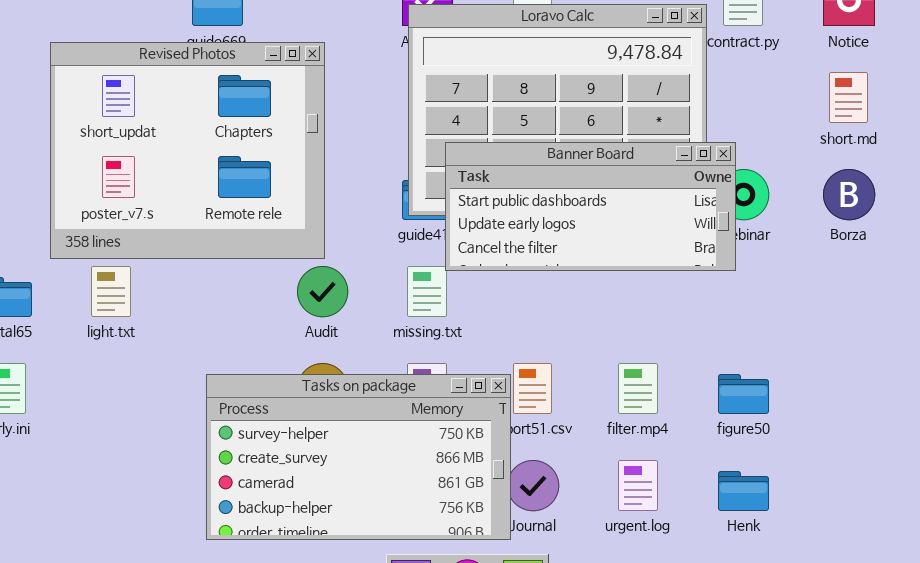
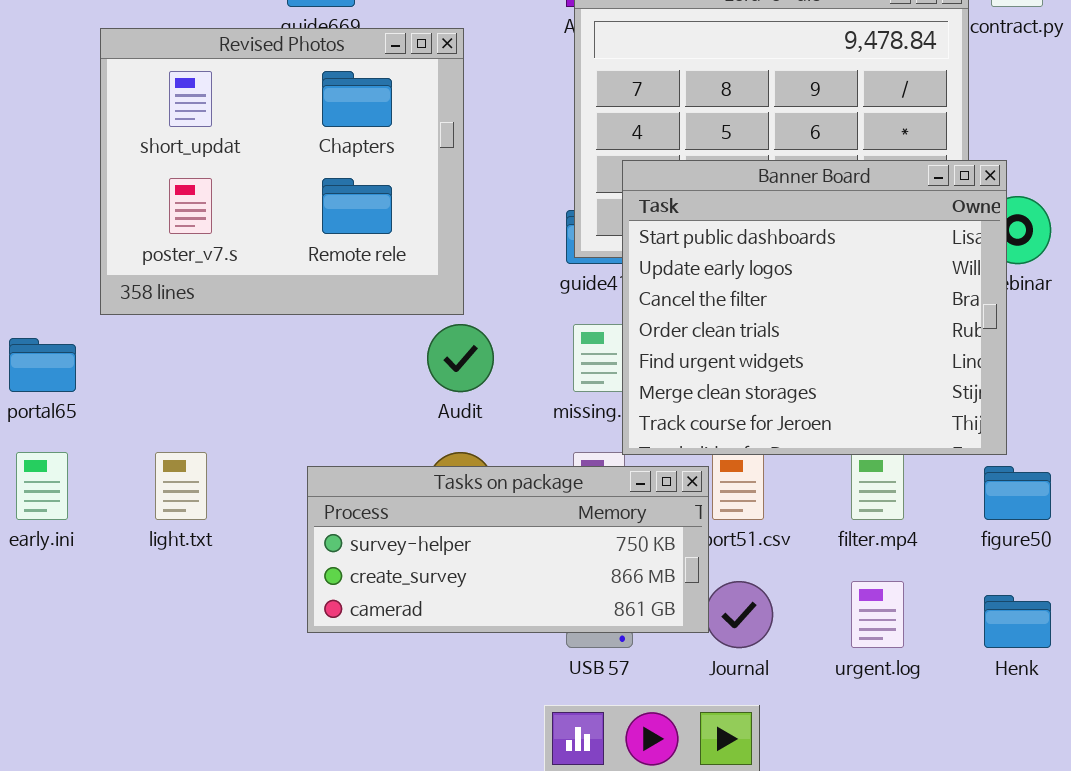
Banner Board: [445,142,736,271] -> [622,160,1007,455], resized
light.txt: [91,266,131,317] -> [155,452,207,520], moved
Tasks on package: [206,374,511,540] -> [307,466,709,633], resized

